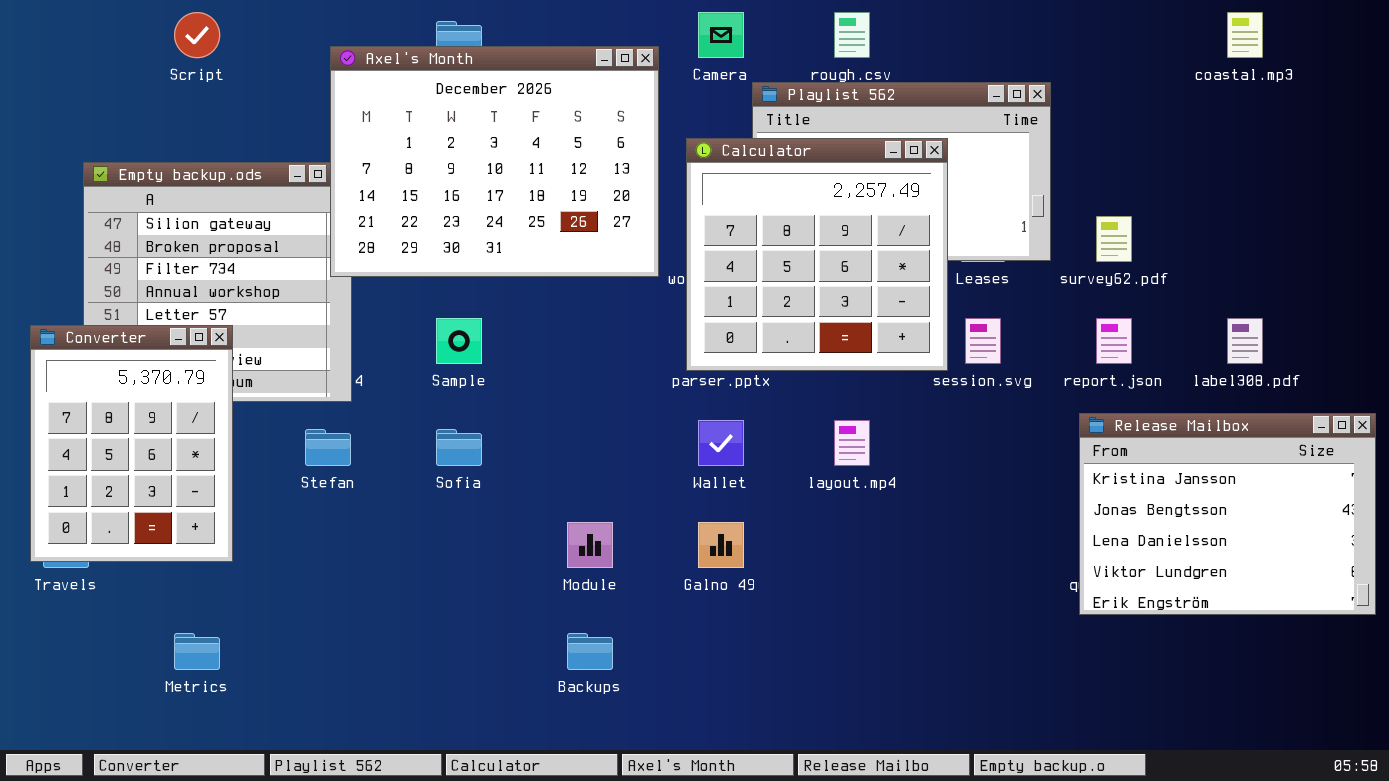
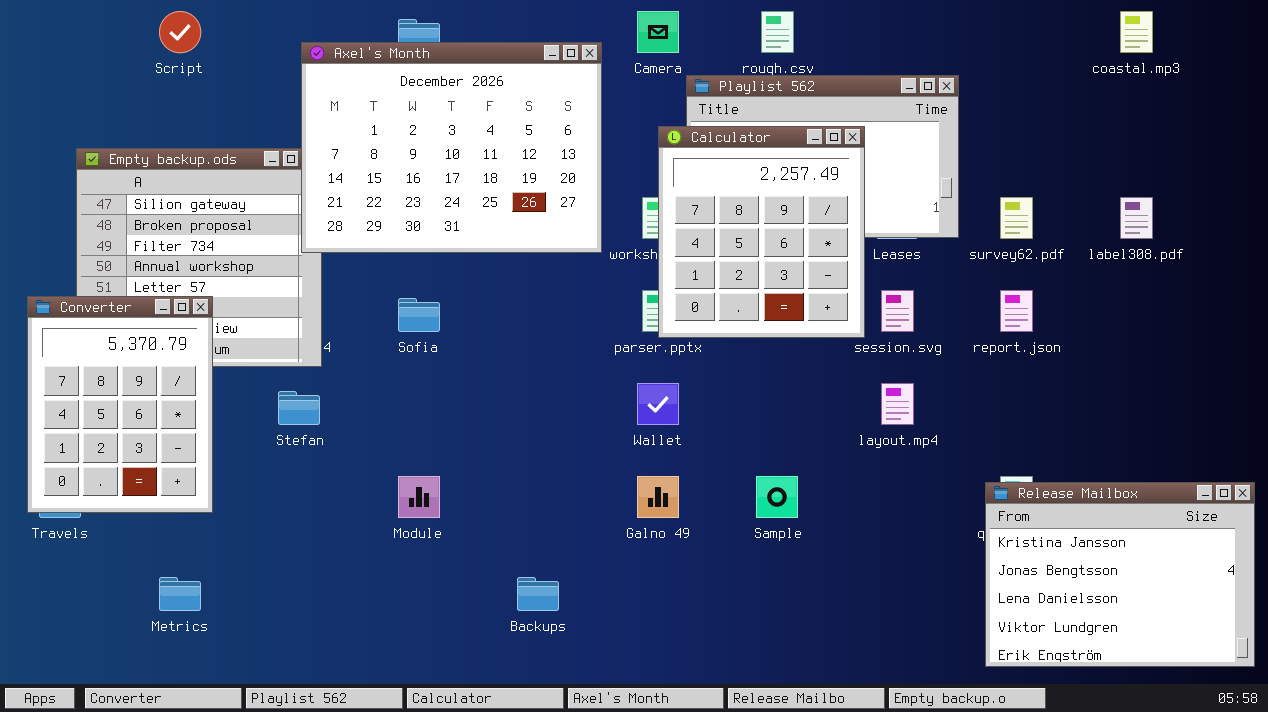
Calculator: [686,138,948,371] -> [658,126,865,338], resized
Sample: [436,318,482,364] -> [756,476,798,518], moved
label308.pdf: [1227,318,1263,364] -> [1120,197,1153,239], moved
Release Mailbox: [1079,413,1376,615] -> [985,482,1255,667], moved
layout.mp4: [834,420,870,466] -> [881,383,914,425], moved
Sofia: [436,429,482,466] -> [398,298,440,332], moved
Module: [567,522,613,568] -> [398,476,440,518], moved

